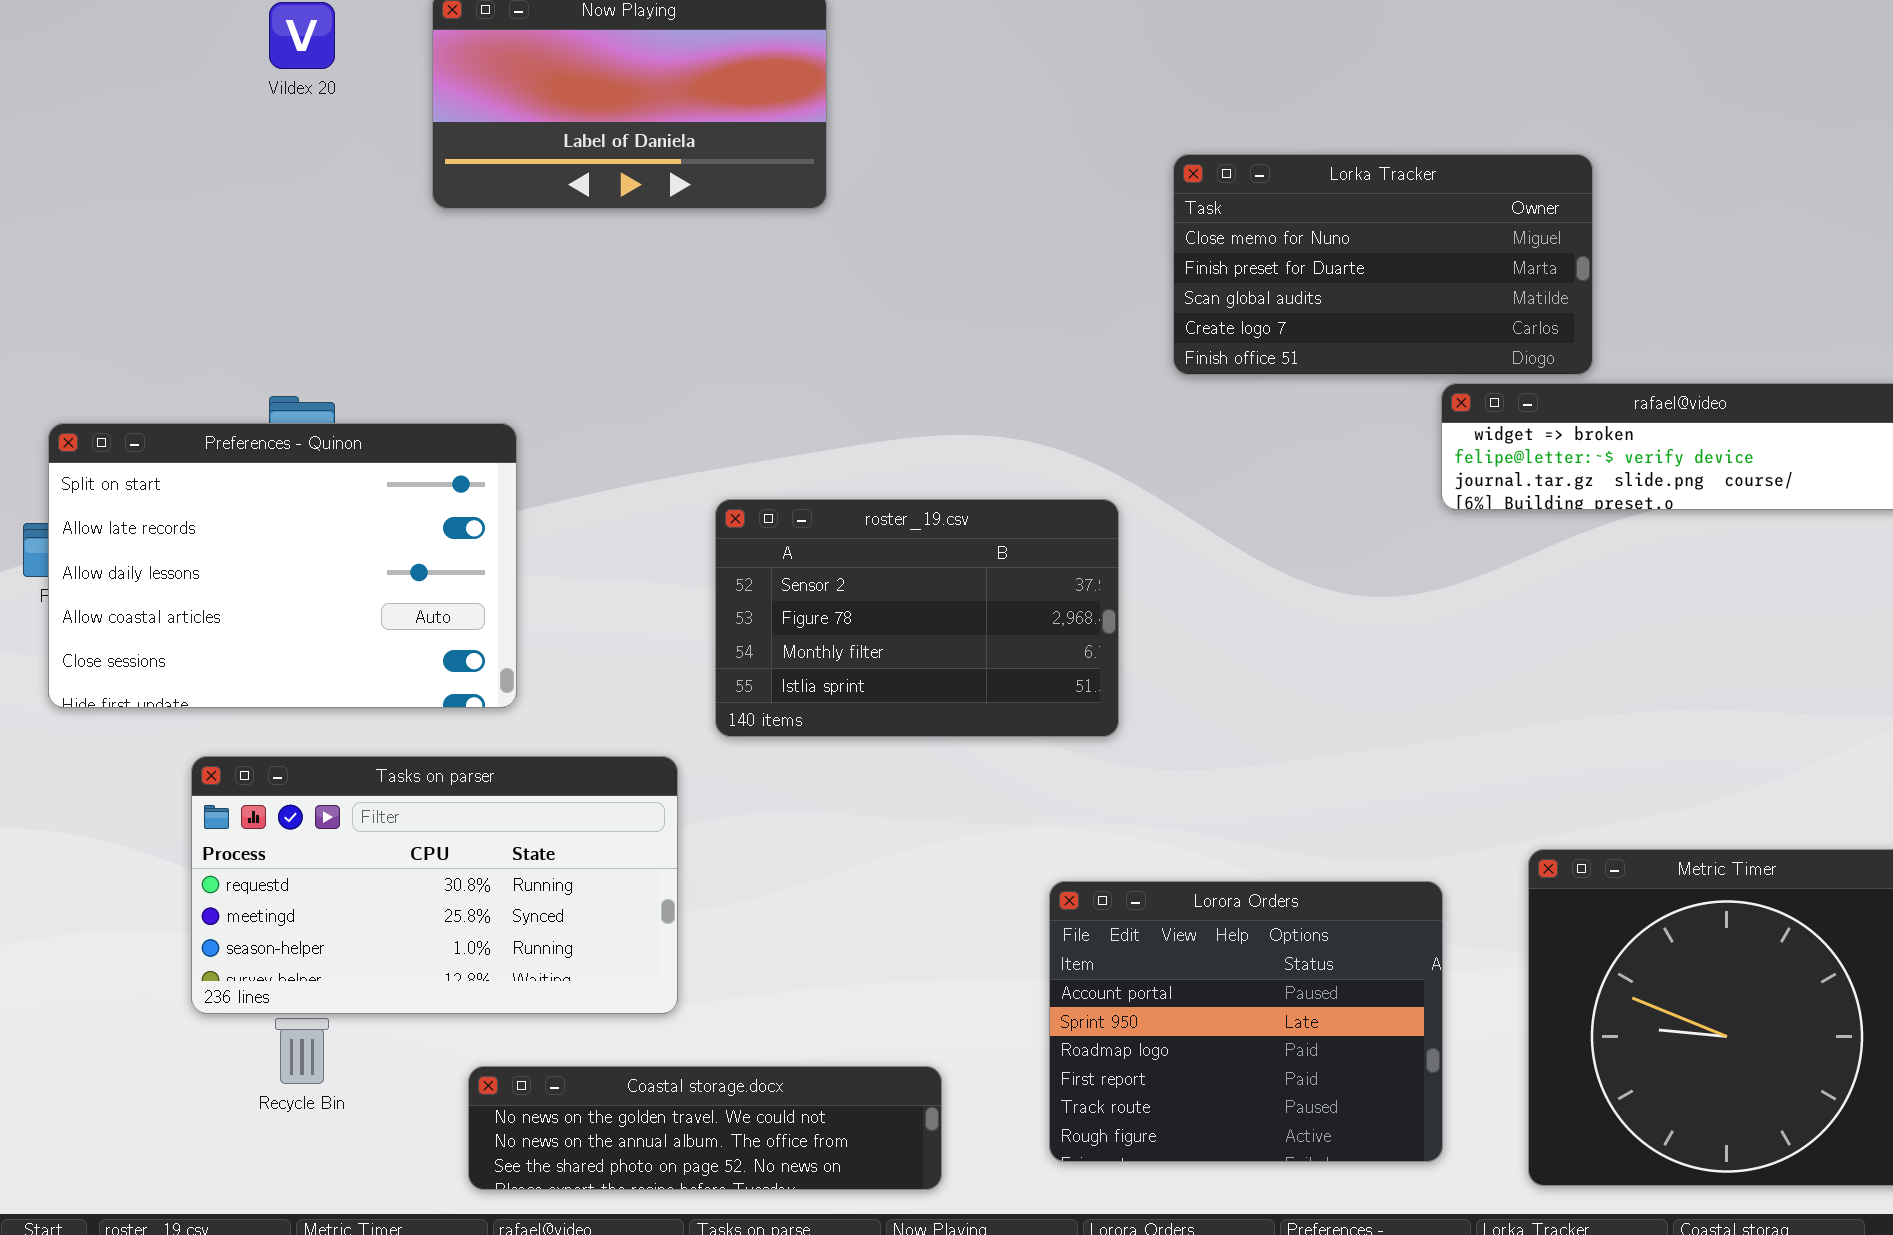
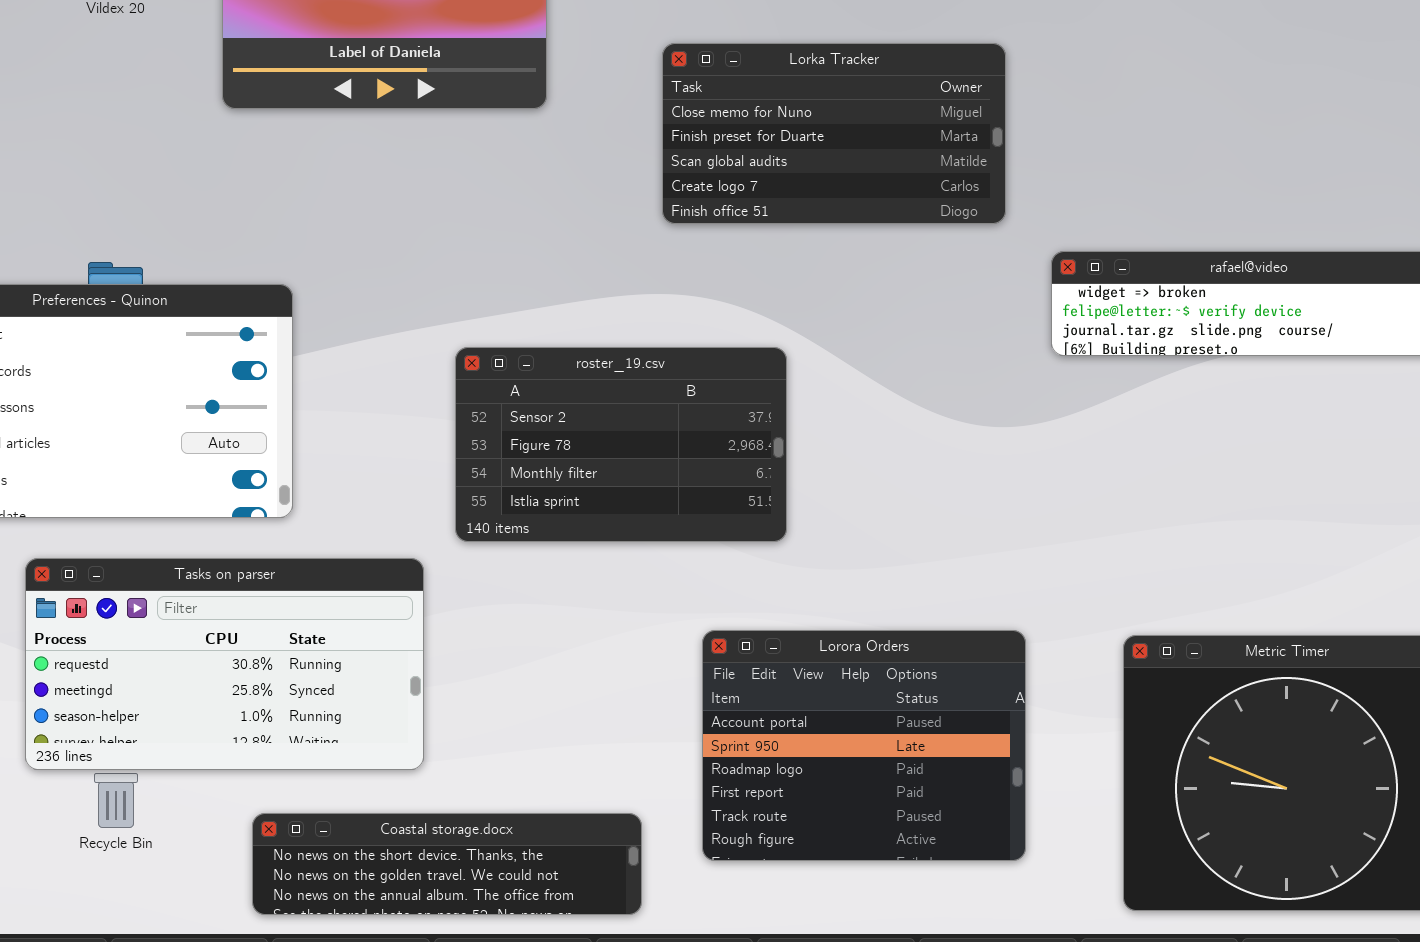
Lorka Tracker: [1173,154,1593,375] -> [662,43,1006,224], moved
Lorora Orders: [1049,881,1443,1162] -> [702,630,1026,861], moved
Coastal storage.docx: [468,1066,942,1190] -> [252,813,642,915], scrolled up 1 row

